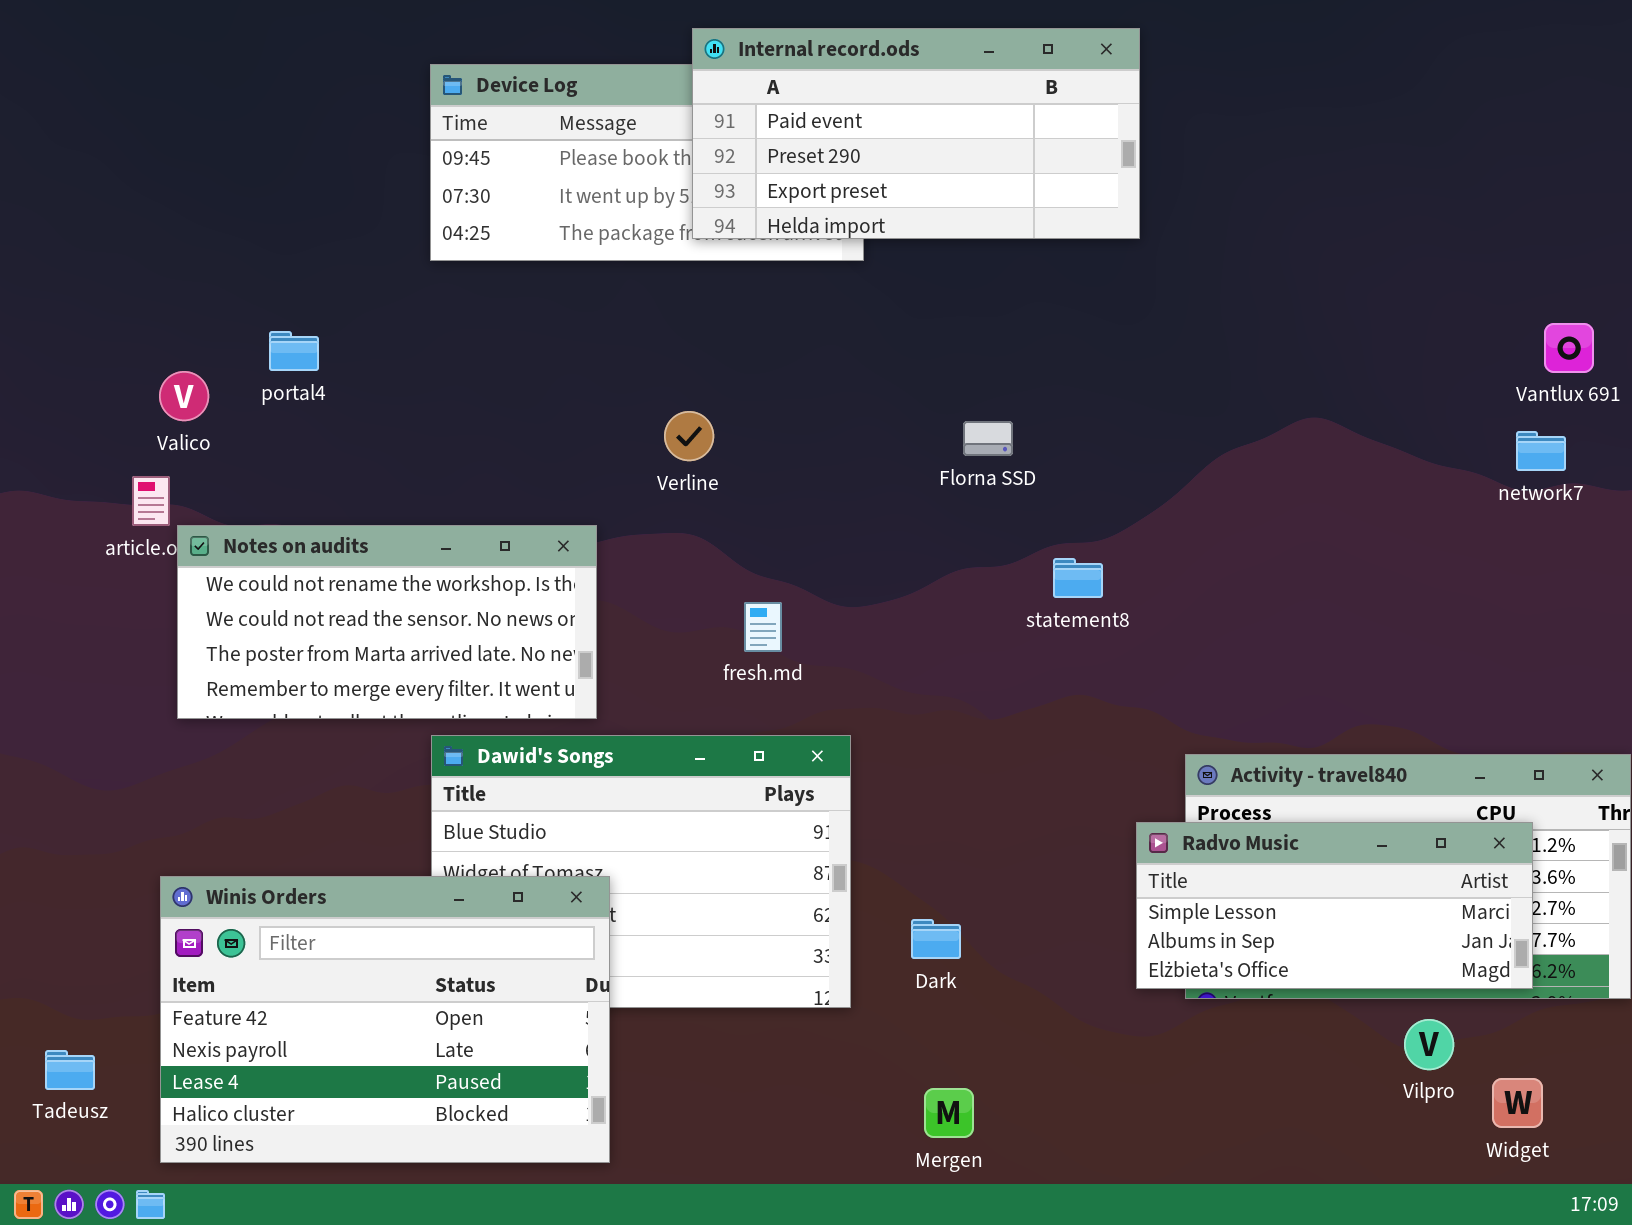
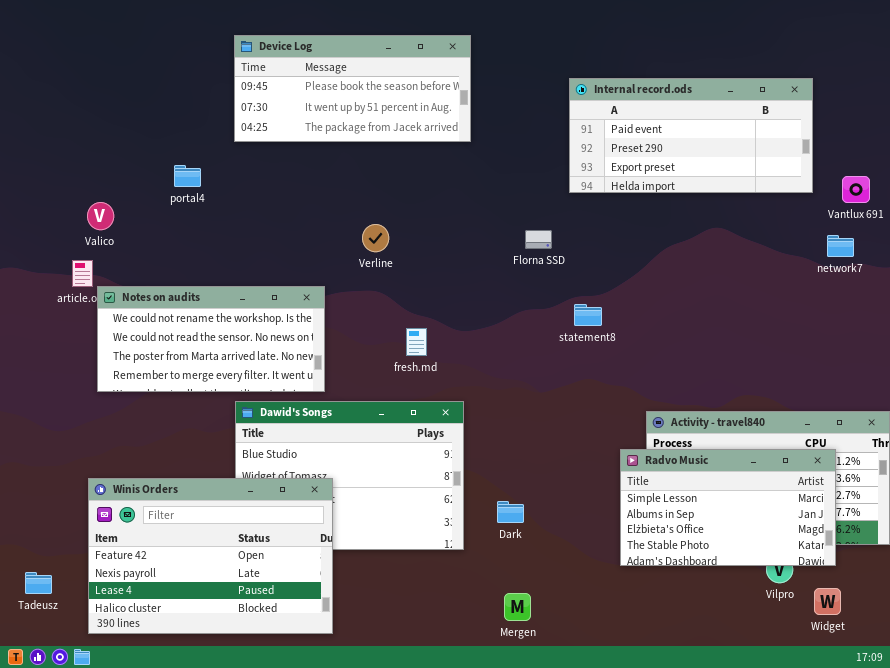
Internal record.ods: [692,28,1140,239] -> [569,78,813,193], moved
portal4: [269,331,319,371] -> [174,165,201,187], moved
Radvo Music: [1136,822,1533,989] -> [620,449,836,566], resized

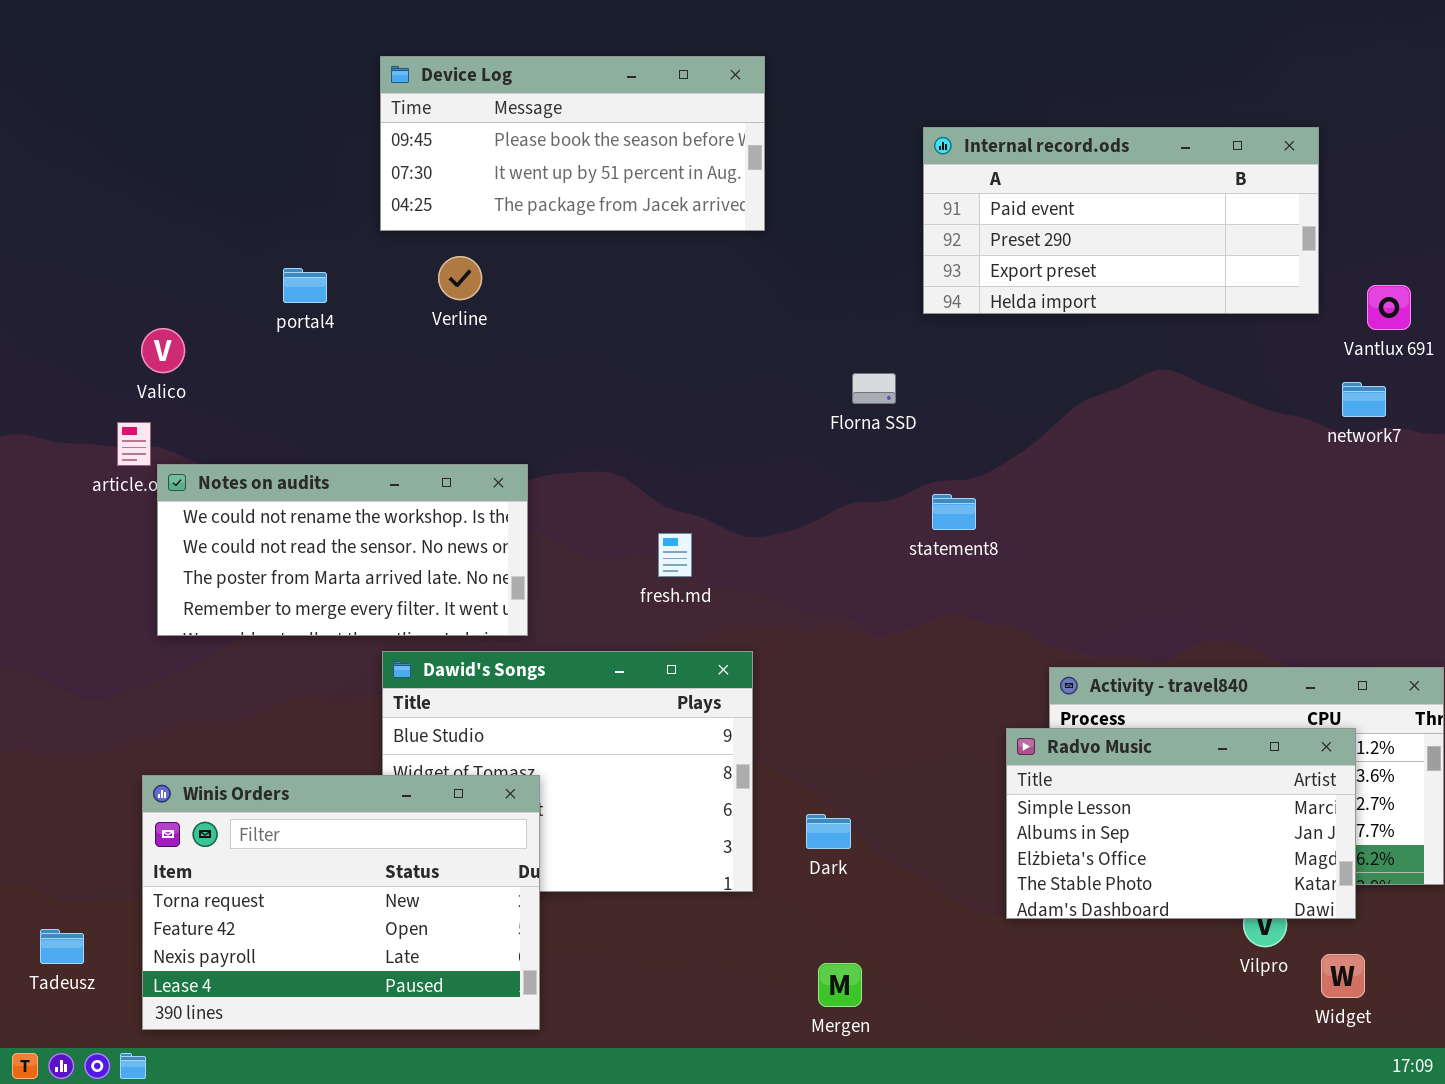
Verline: [362,224,389,252] -> [438,256,482,300], moved
Winis Orders: [88,478,333,634] -> [142,775,540,1030], scrolled up 1 row

